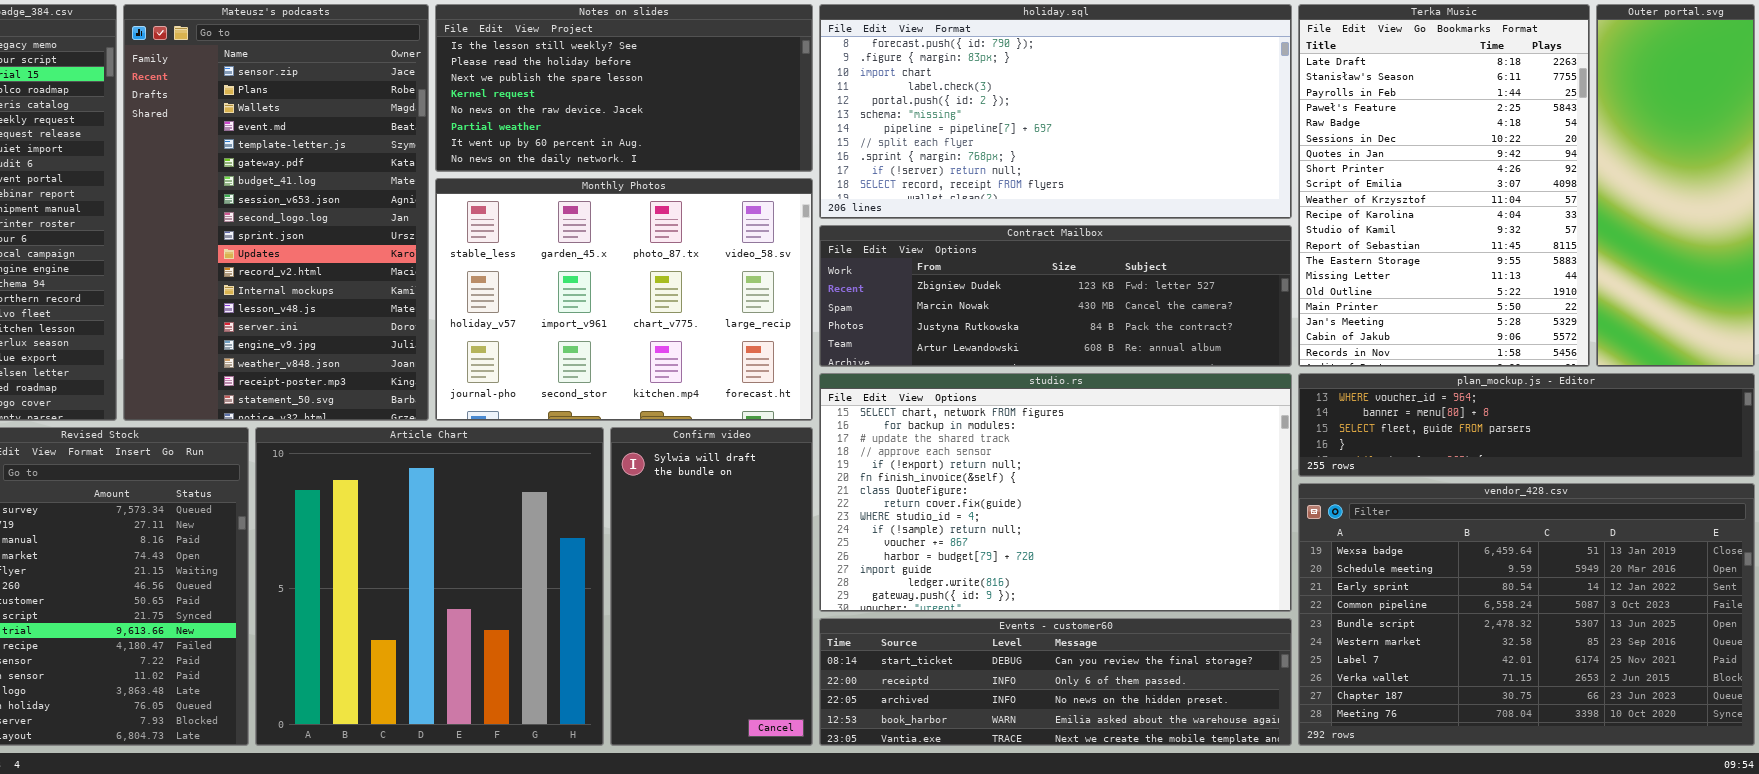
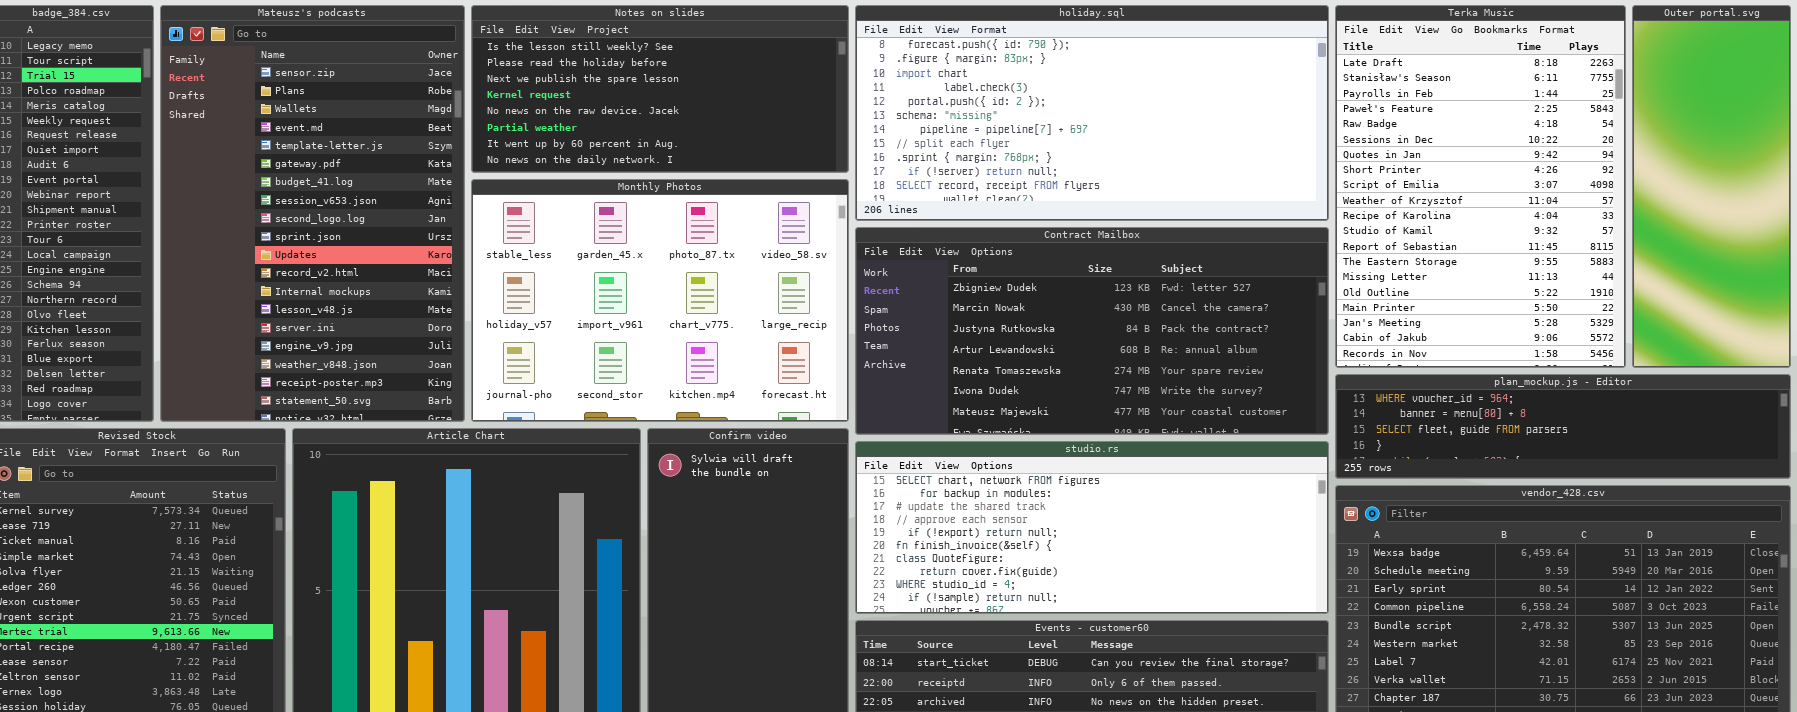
Contract Mailbox: [819,225,1292,367] -> [855,227,1329,435], resized
studio.rs: [819,373,1292,612] -> [855,441,1329,614], resized

